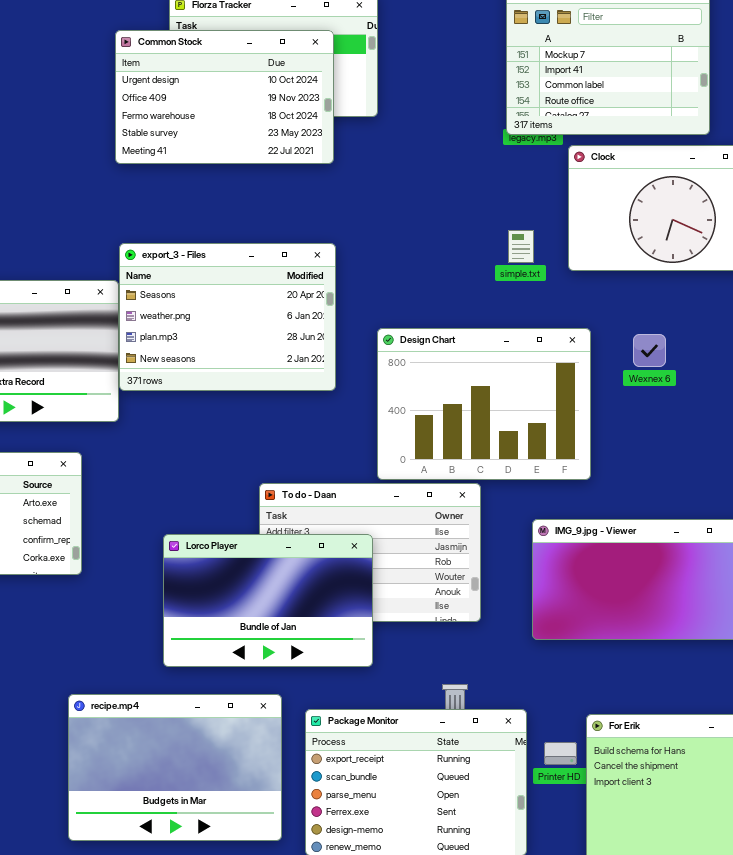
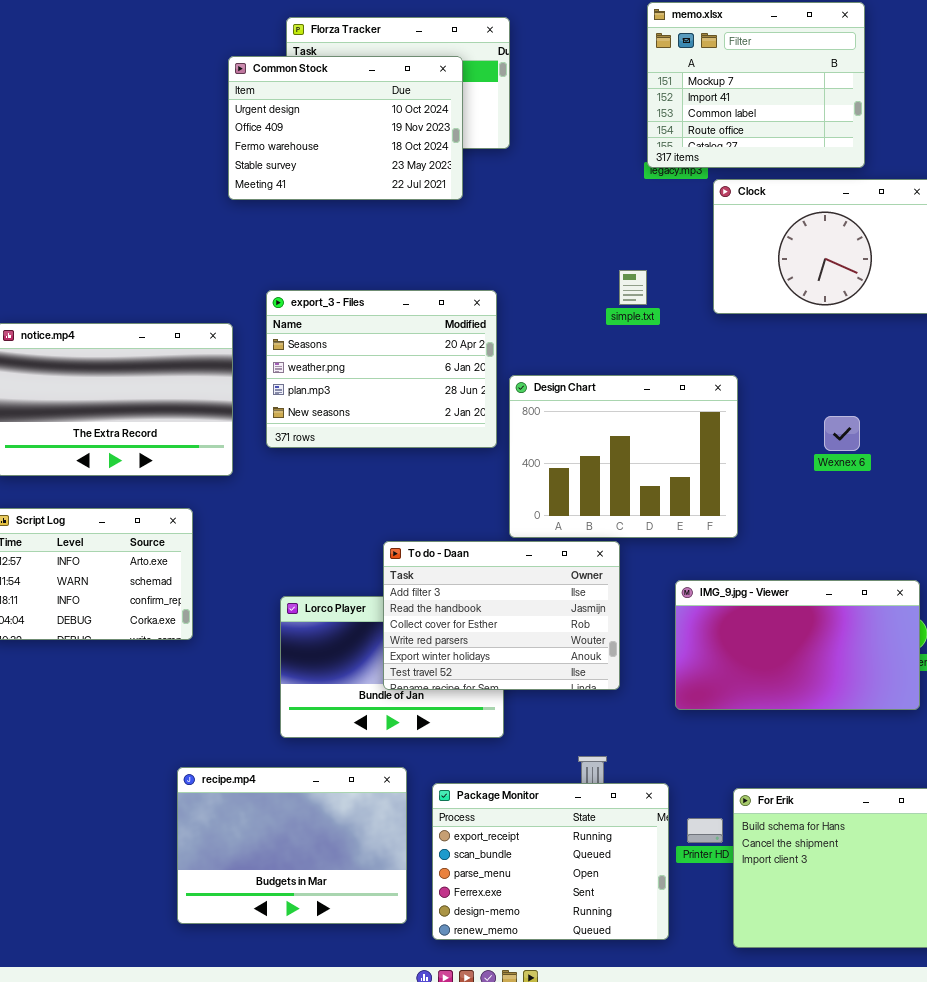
simple.txt: [508,230,534,263] -> [619,270,647,305], moved
export_3 - Files: [119,243,336,391] -> [266,290,497,448], moved
Wexnex 6: [633,334,666,367] -> [824,416,860,451], moved
To do - Daan: [259,483,481,622] -> [383,541,620,690], raised

